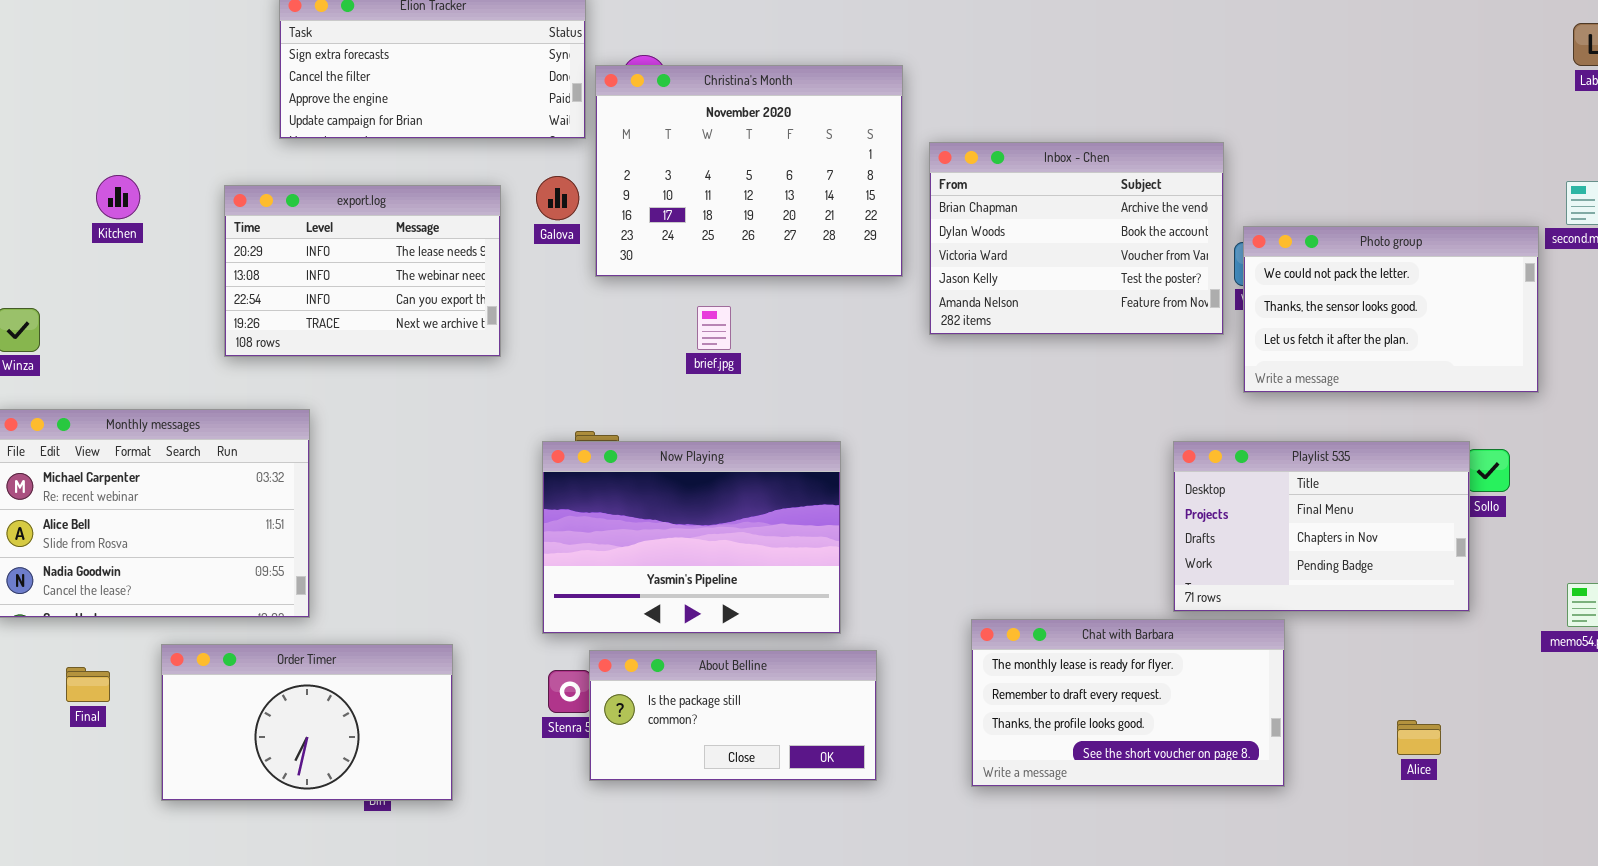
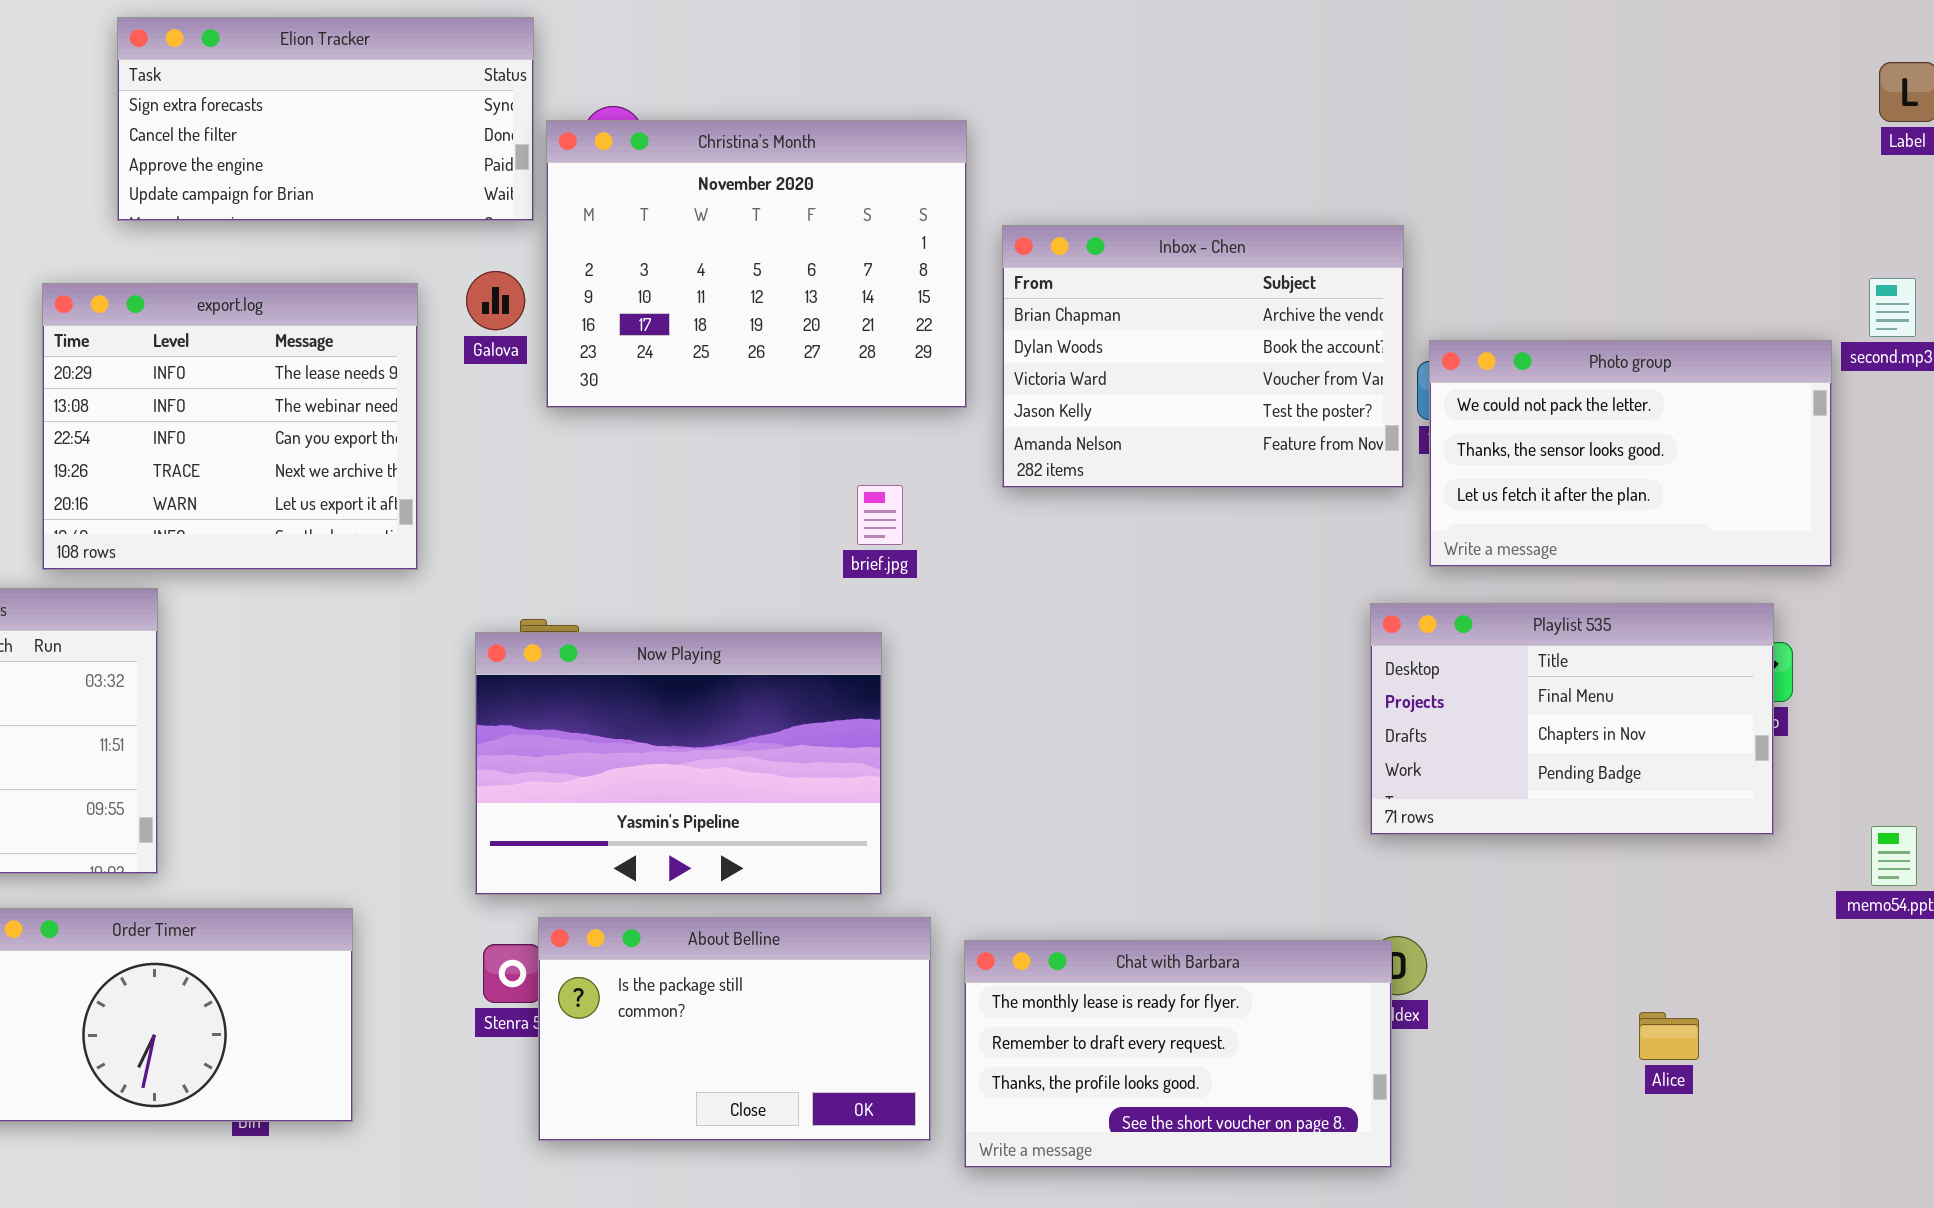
export.log: [224,185,501,357] -> [42,283,418,570], resized
brief.jpg: [697,306,731,350] -> [857,485,903,545], moved
Playlist 535: [1173,441,1470,612] -> [1370,603,1774,835], moved
Chat with Barbara: [971,619,1285,787] -> [964,940,1392,1168], moved
About Belline: [589,650,877,781] -> [538,917,931,1141], resized

